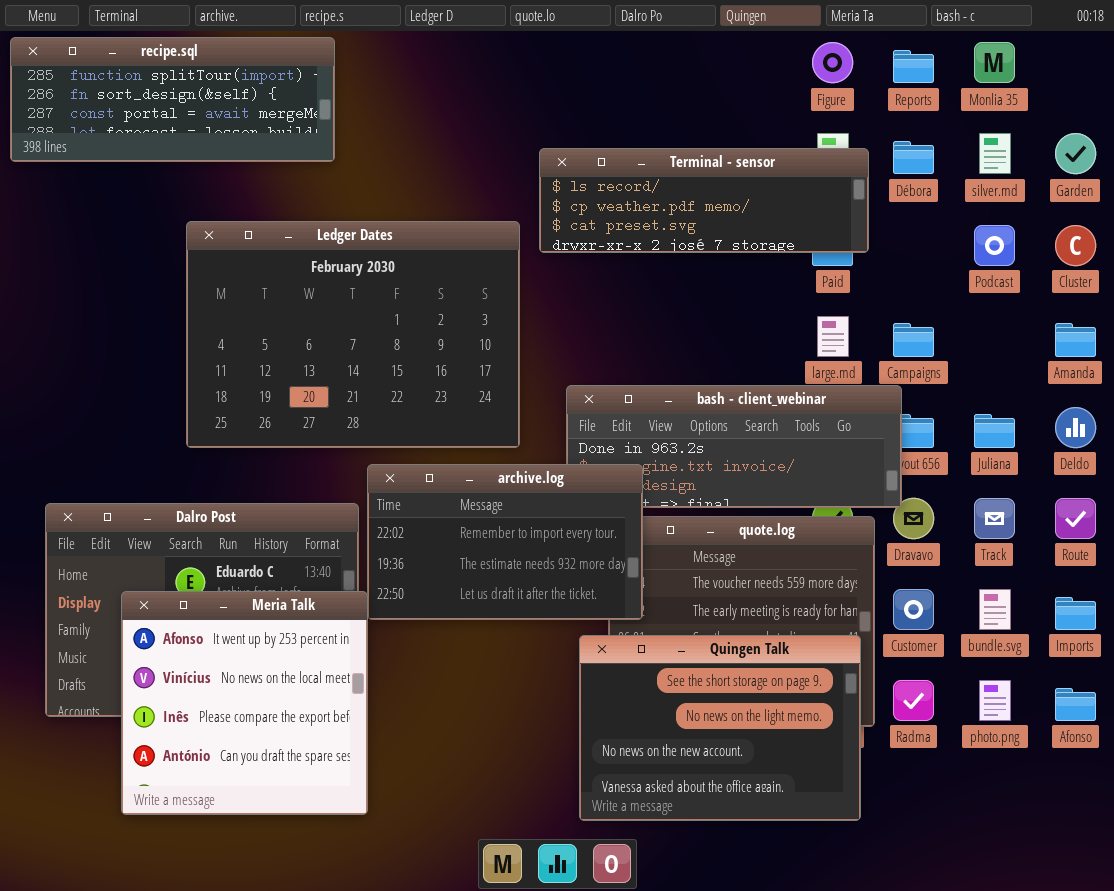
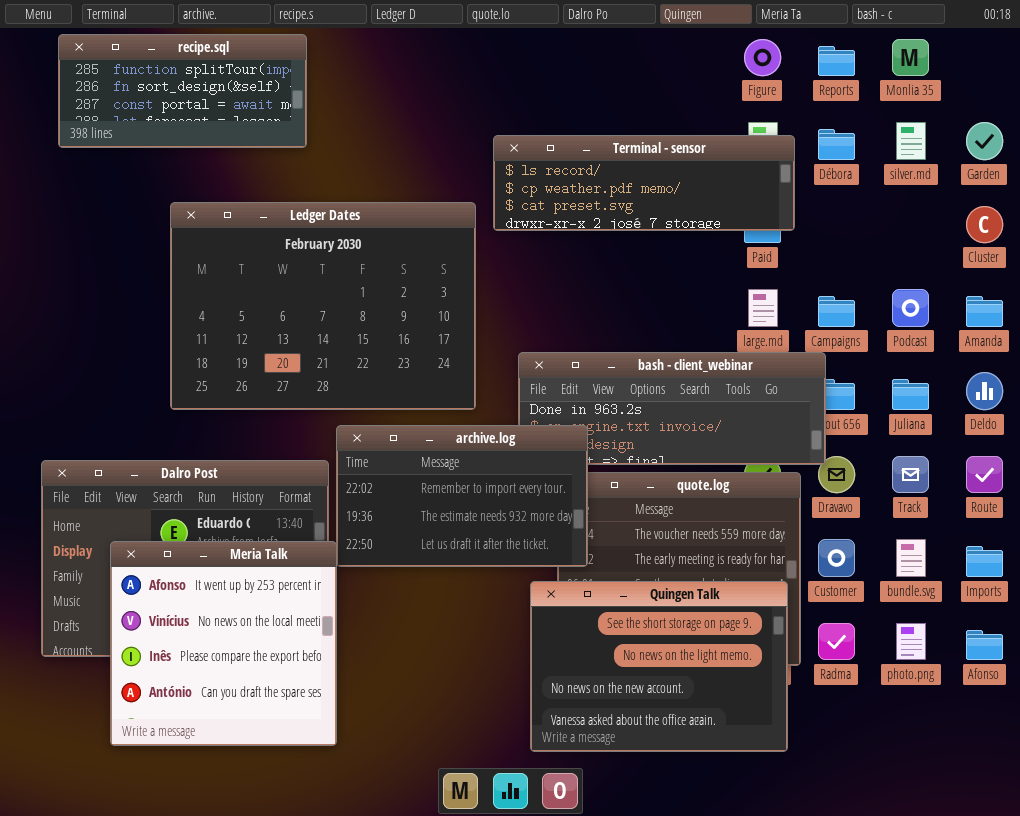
recipe.sql: [10,37,335,162] -> [58,34,307,148], resized
Podcast: [974,225,1015,266] -> [892,289,929,327], moved

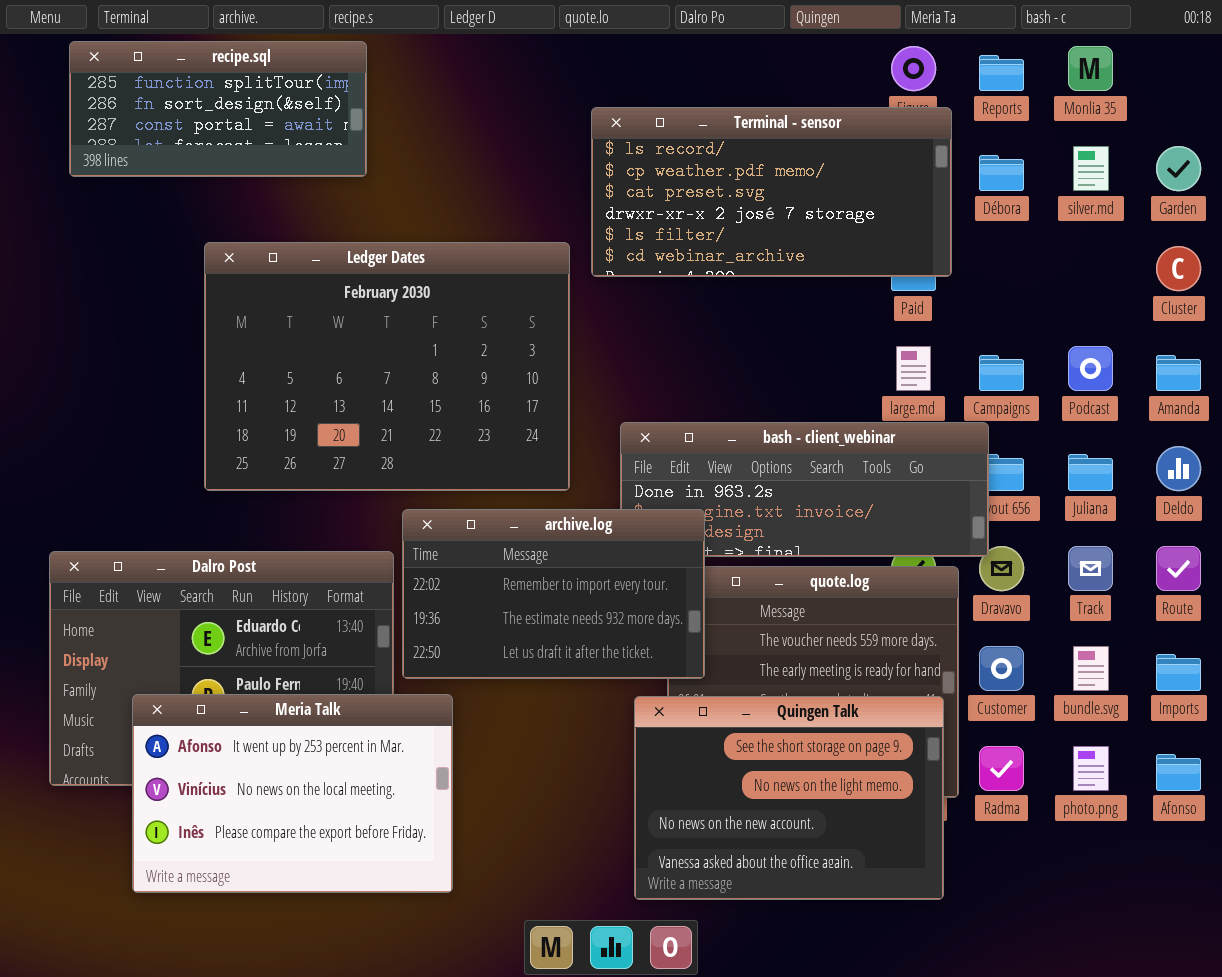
Terminal - sensor: [493,135,795,231] -> [591,107,952,277], resized
Meria Talk: [110,541,337,746] -> [132,694,453,893], resized

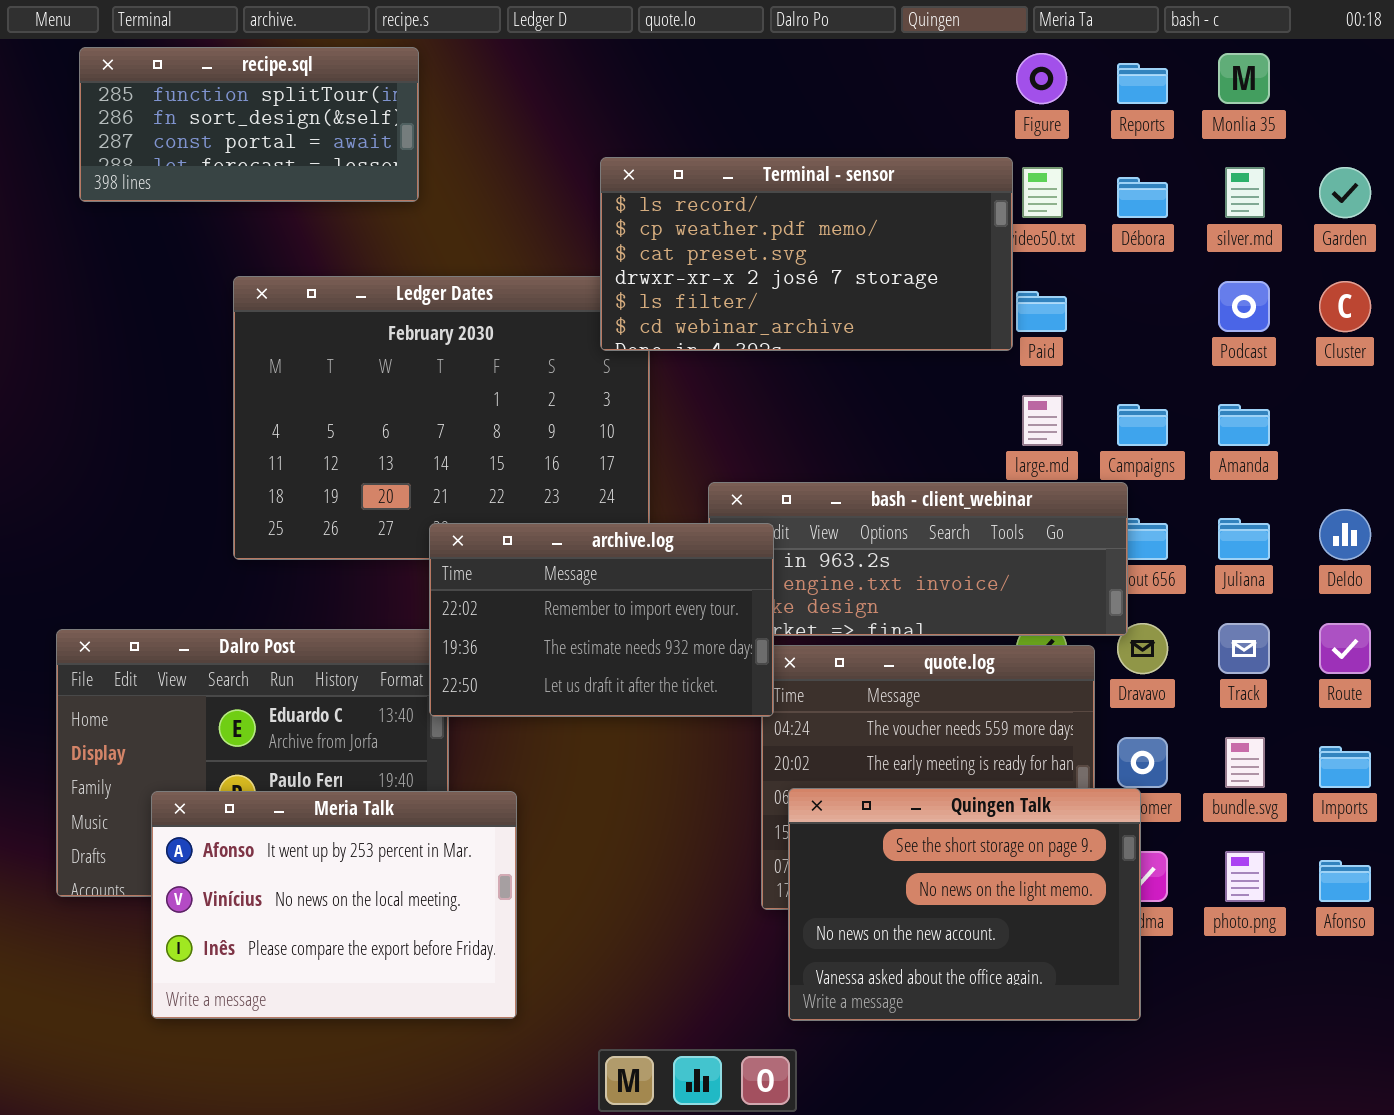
Terminal - sensor: [591,107,952,277] -> [600,157,1013,351], moved
Podcast: [1068,346,1113,391] -> [1218,281,1270,332], moved
Amanda: [1156,355,1201,391] -> [1218,404,1270,446], moved
archive.log: [402,509,705,679] -> [429,523,774,717], moved
Quingen Talk: [634,696,944,900] -> [788,788,1141,1021], moved

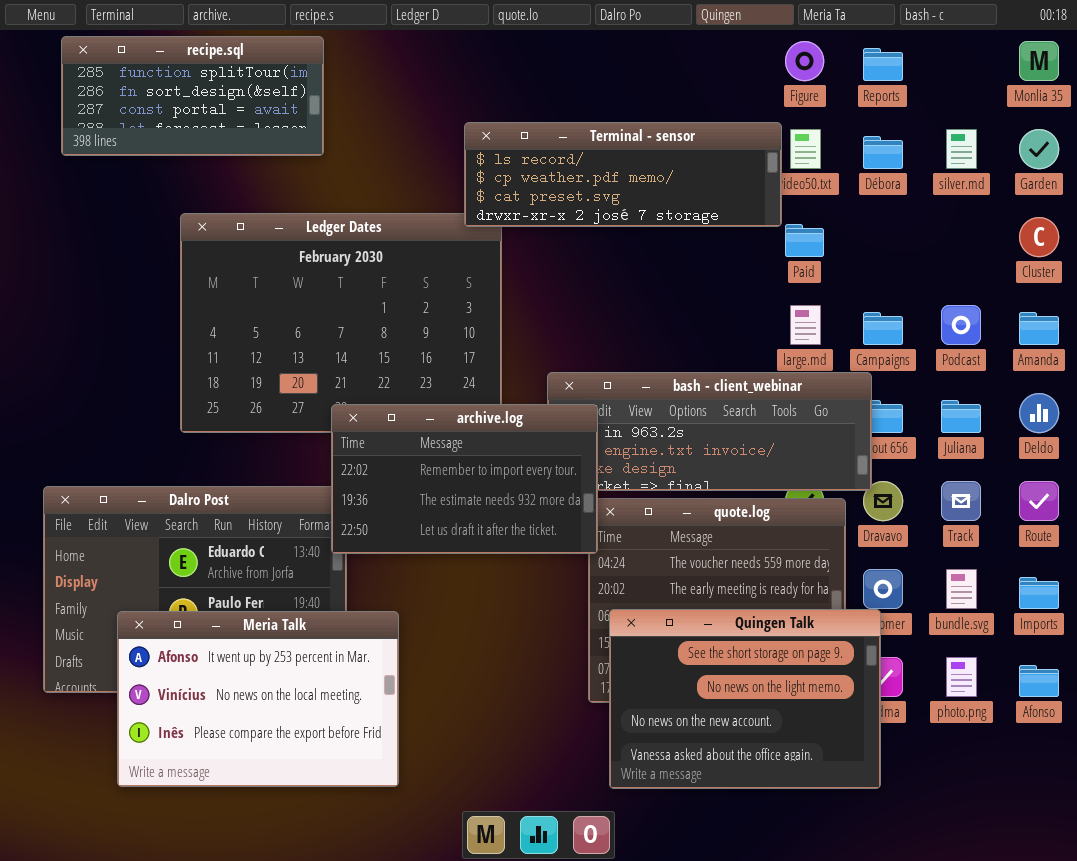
Monlia 35: [1218,53,1270,104] -> [1019,41,1059,81], moved
Terminal - sensor: [600,157,1013,351] -> [464,122,782,227], resized
Podcast: [1218,281,1270,332] -> [941,305,981,345], moved
Amanda: [1218,404,1270,446] -> [1019,312,1059,345], moved

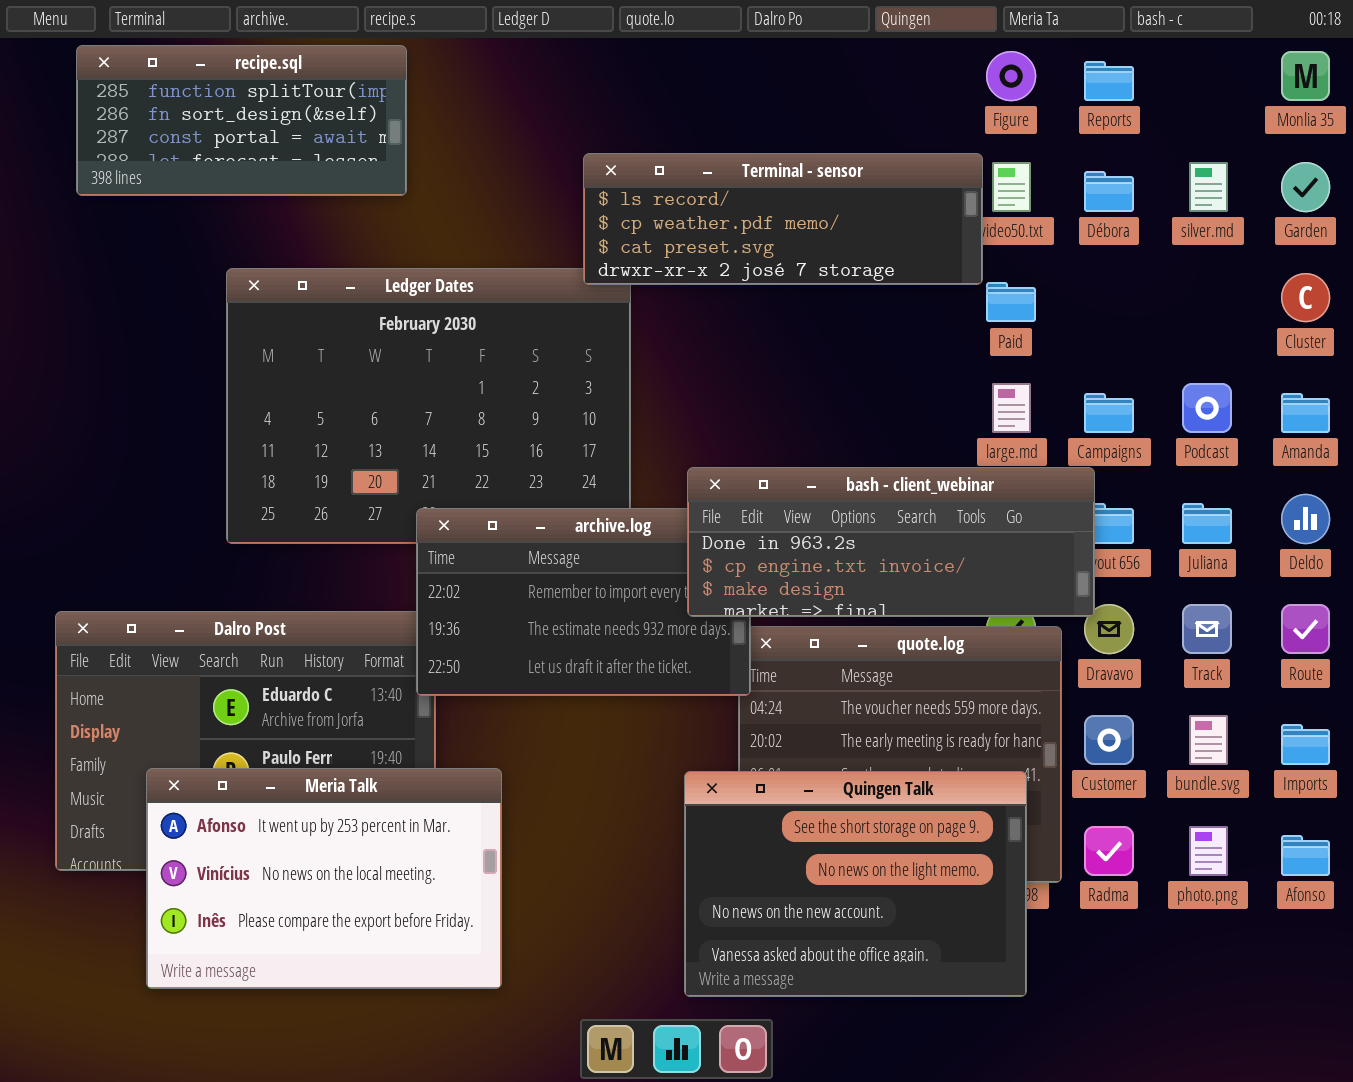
bash - client_webinar: [547,372,872,491] -> [687,467,1095,617], raised
Quingen Talk: [609,609,881,789] -> [684,771,1027,997], moved

